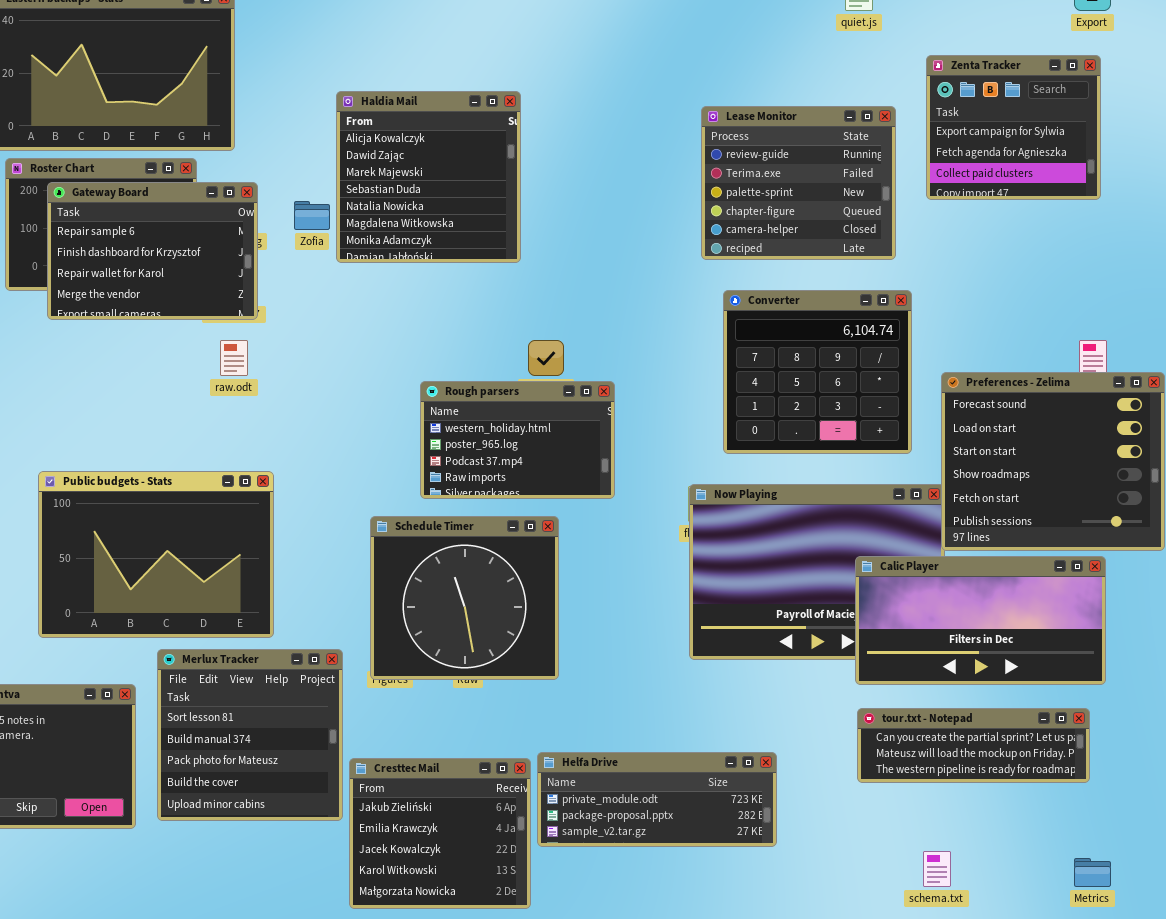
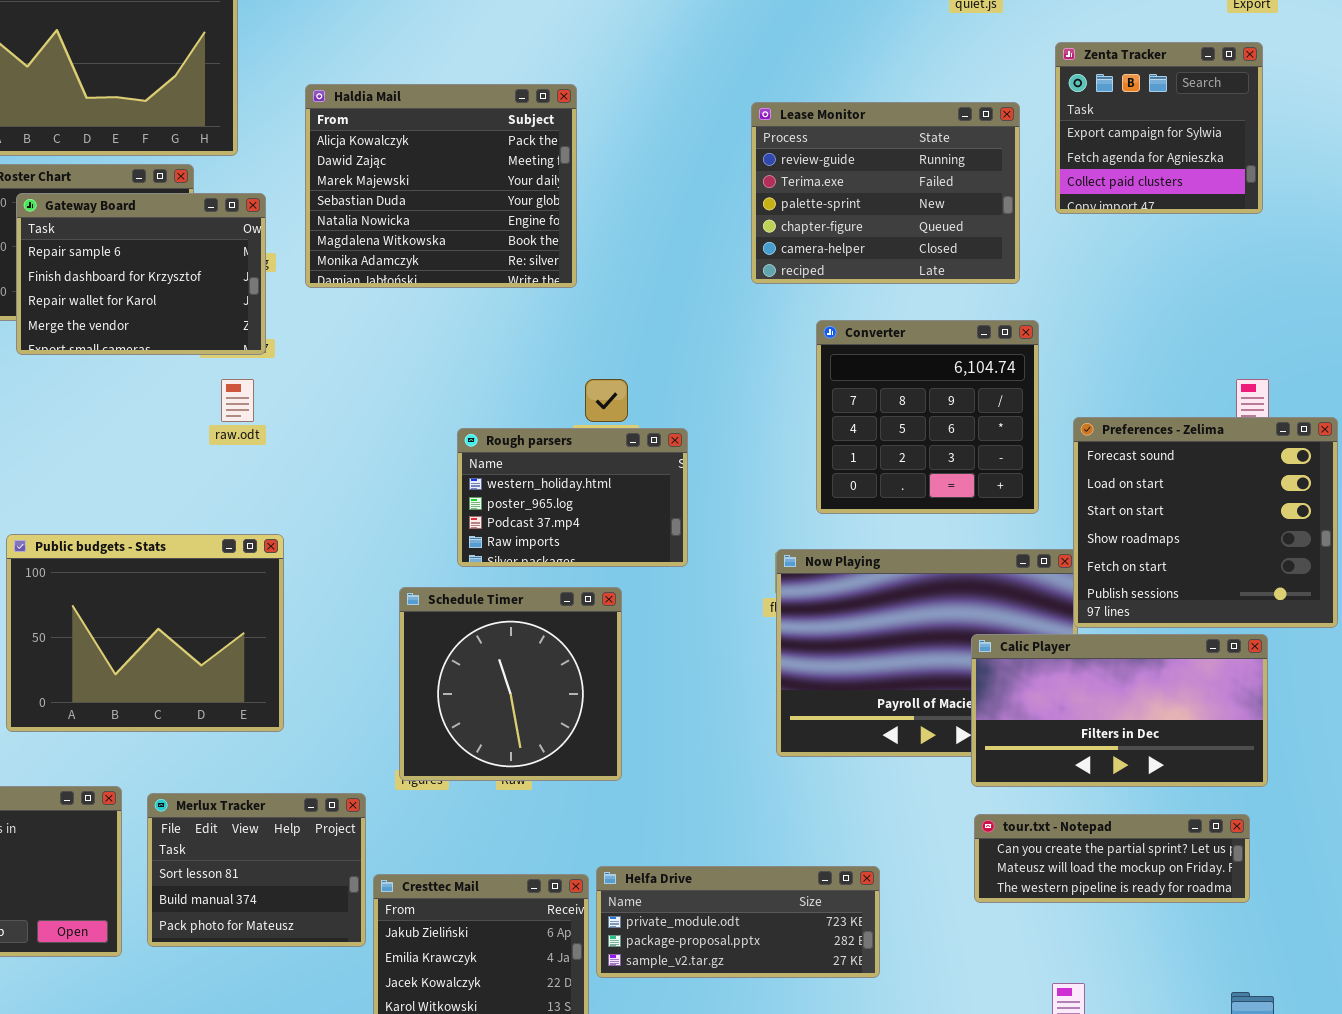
Haldia Mail: [336,91,521,263] -> [305,84,577,288], resized
Lease Monitor: [701,106,896,260] -> [751,102,1020,284], resized
Merlux Tracker: [157,649,343,821] -> [147,793,366,947], resized

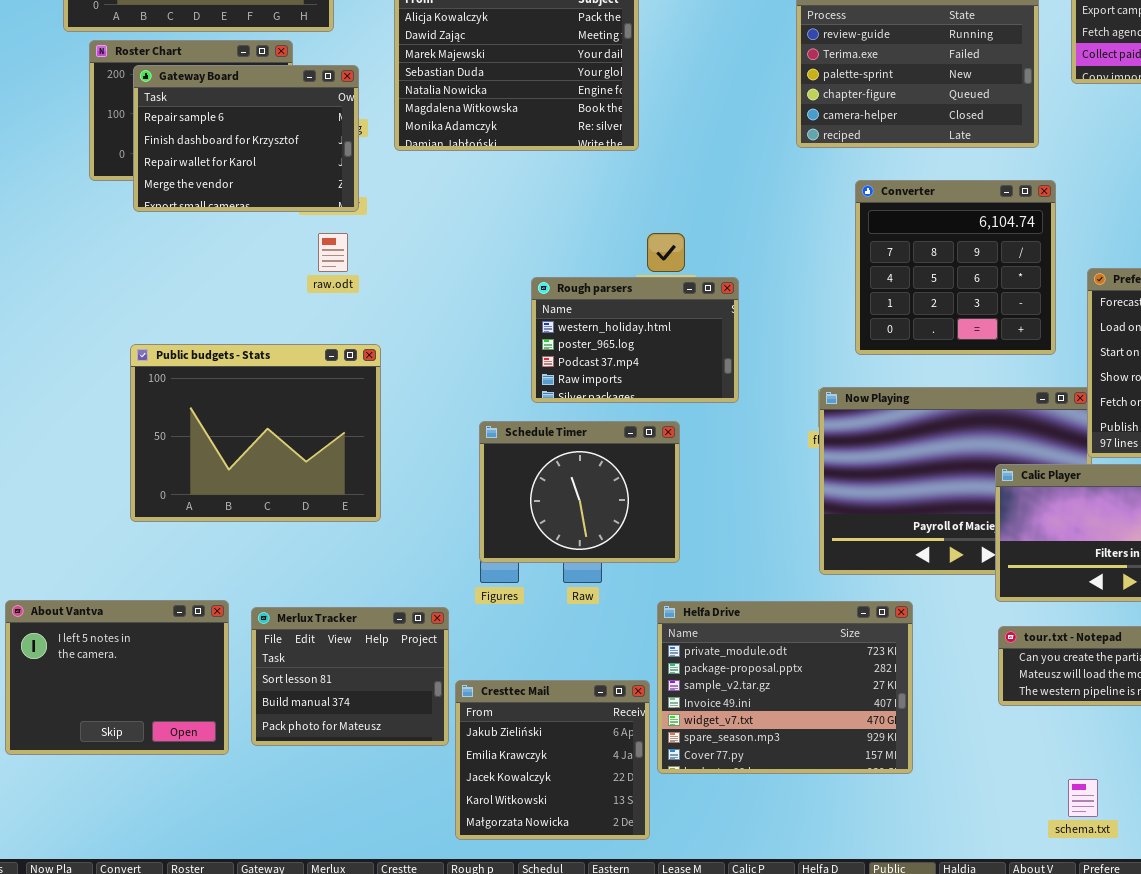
Public budgets - Stats: [6,534,284,732] -> [130,344,381,522], moved
Schedule Timer: [399,587,622,781] -> [479,421,680,563], resized
Helfa Drive: [596,866,880,978] -> [657,601,913,774], resized

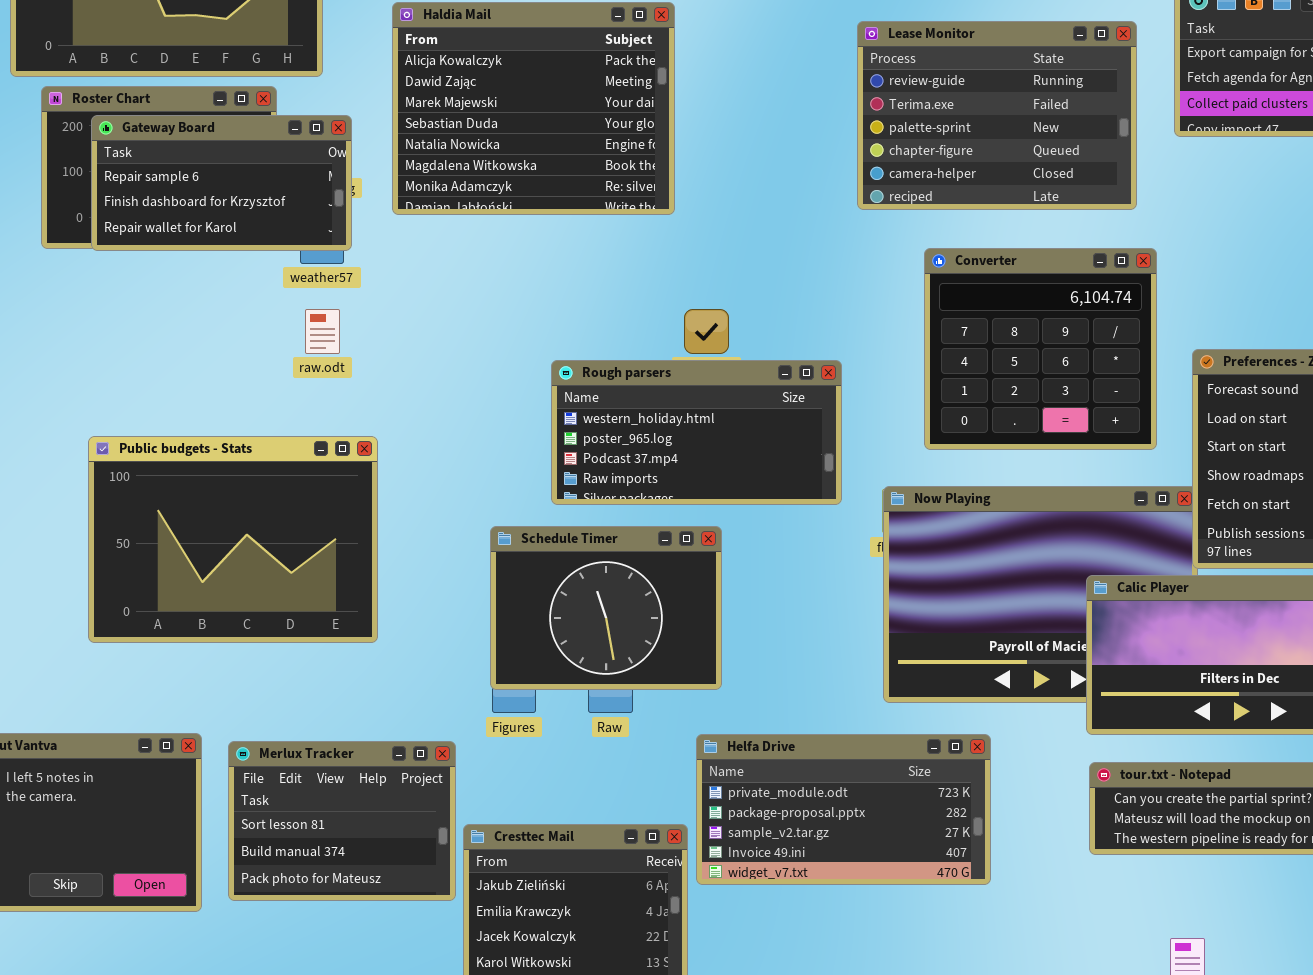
Gateway Board: [133,65,359,212] -> [91,115,352,251], resized
Rough parsers: [531,277,739,403] -> [551,360,842,505], resized
Helfa Drive: [657,601,913,774] -> [696,734,991,885], resized

